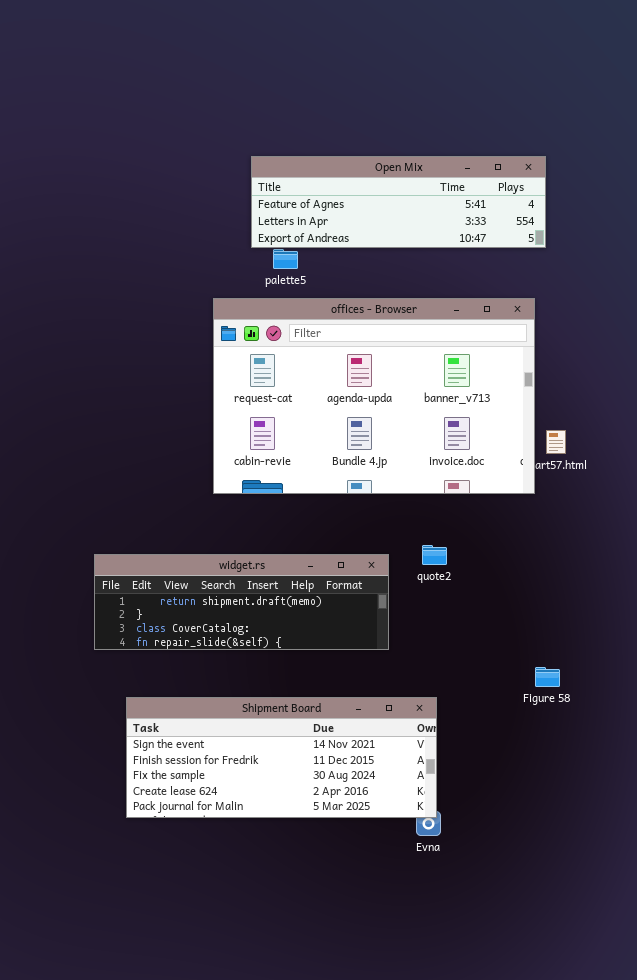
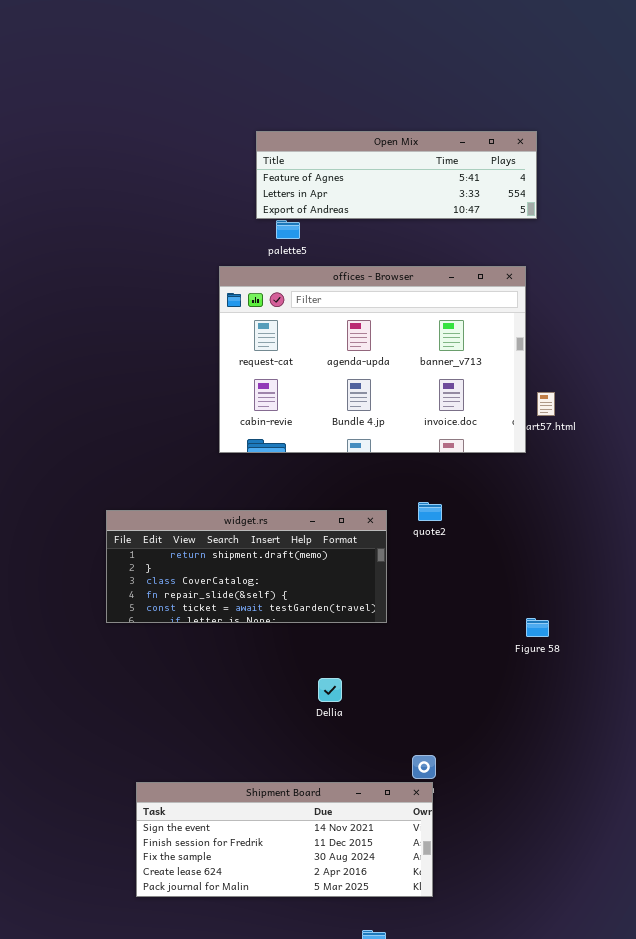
widget.rs: [94,554,389,650] -> [106,510,387,623], resized
Shipment Board: [126,697,437,818] -> [136,782,433,897], moved

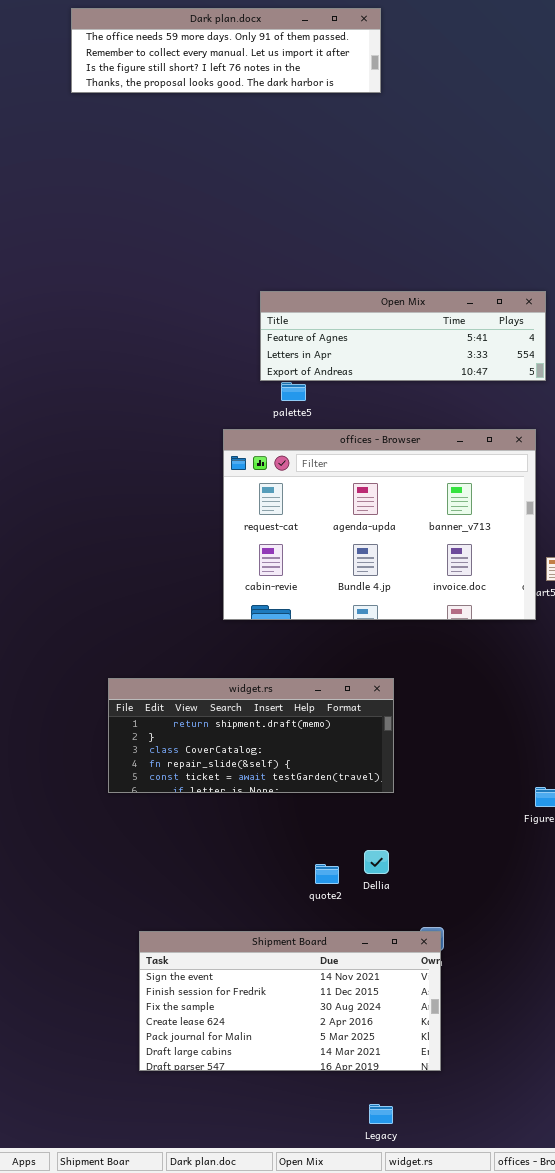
quote2: [418,502,442,521] -> [315,864,339,884], moved
Dellia: [318,678,342,702] -> [364,850,389,874], moved
Shipment Board: [136,782,433,897] -> [139,931,441,1071], resized

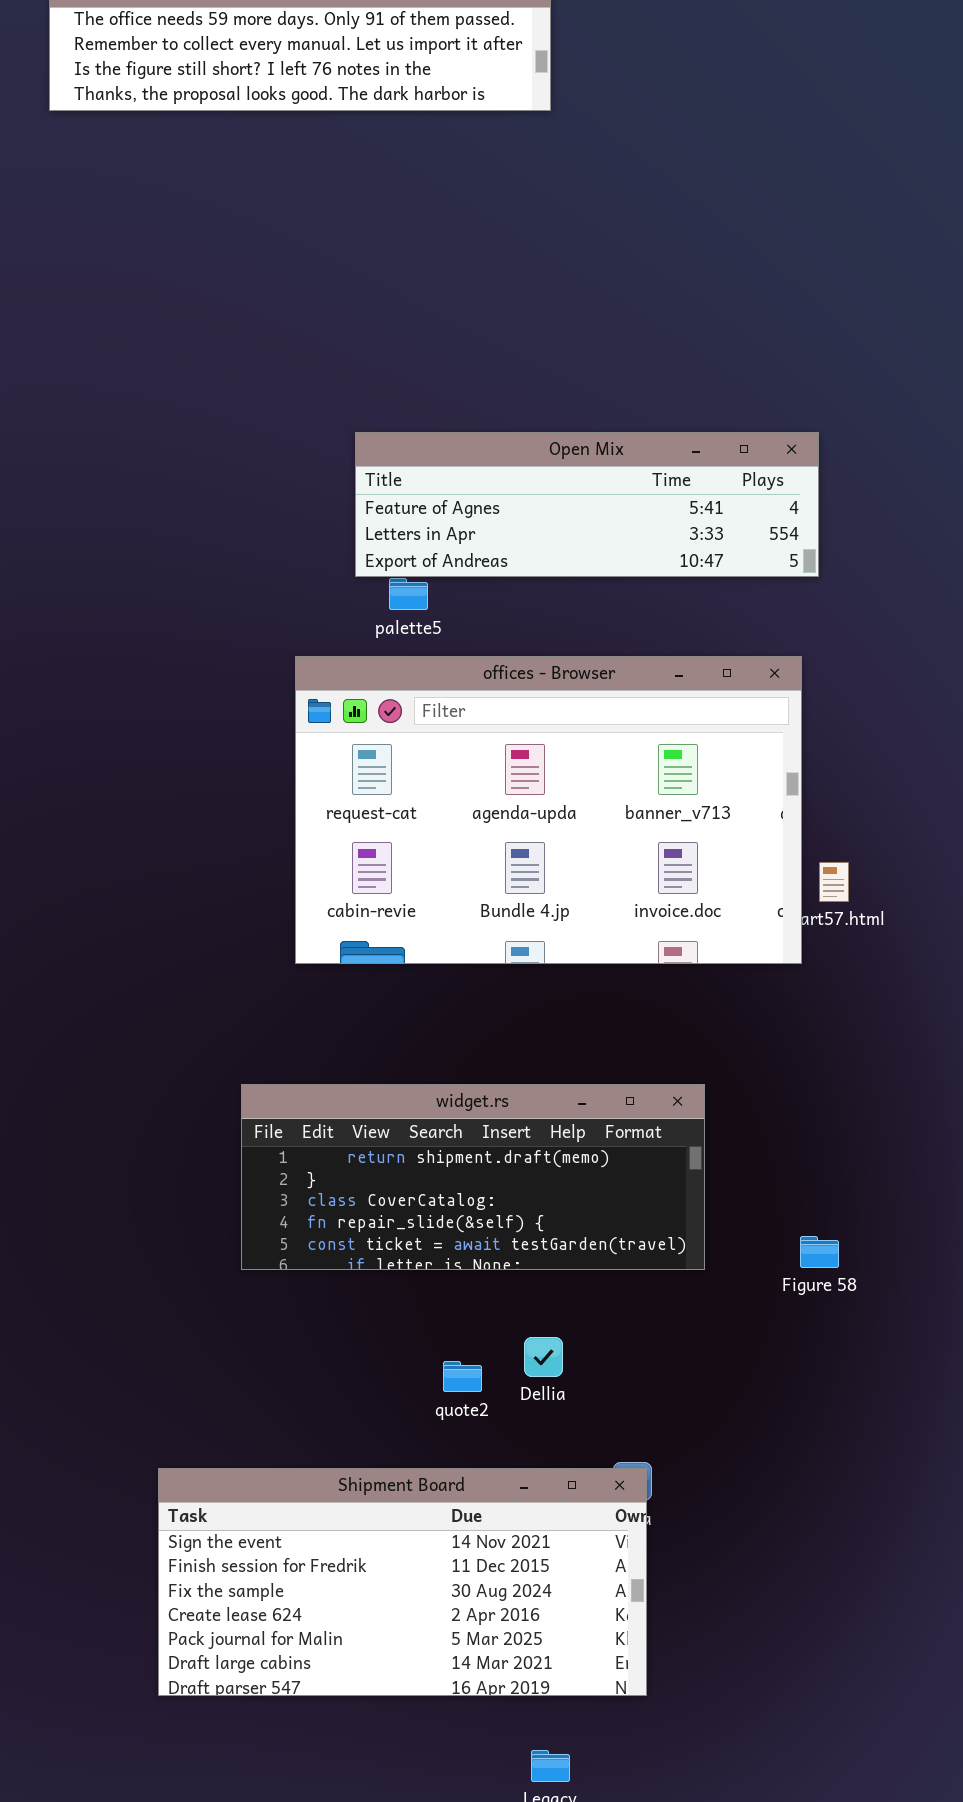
widget.rs: [108,678,394,793] -> [241,1084,705,1270], moved

